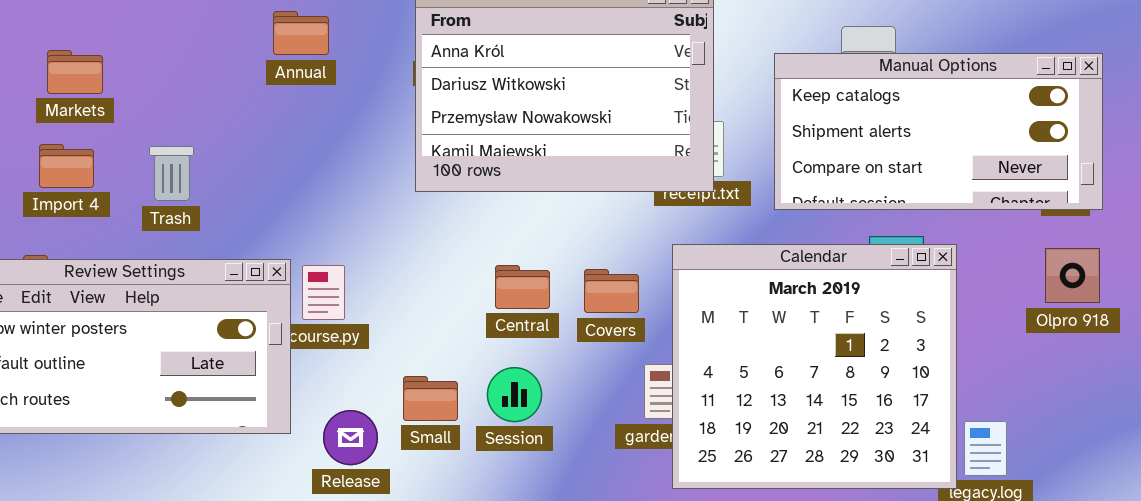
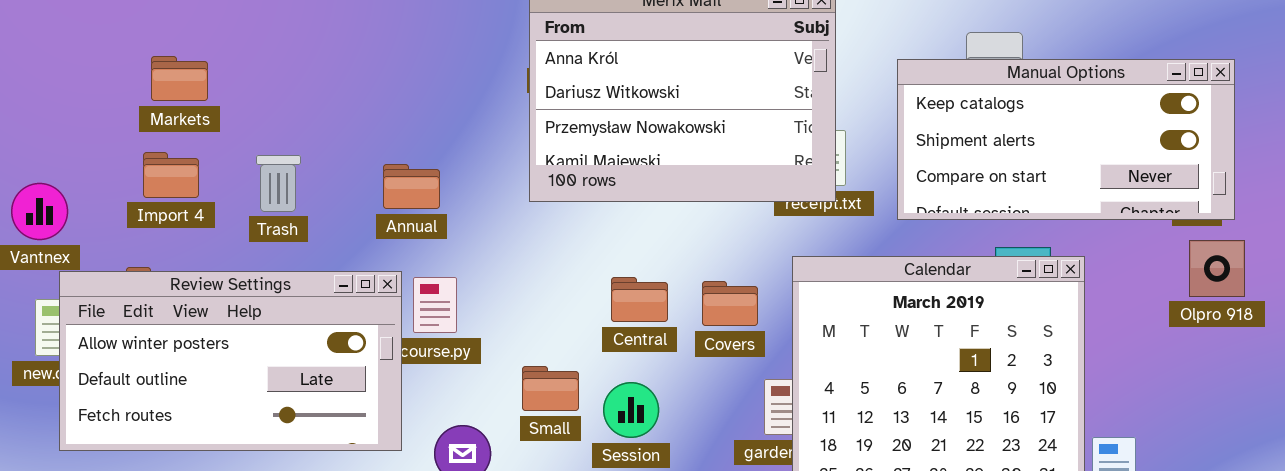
Annual: [273,11,329,55] -> [383,164,440,209], moved
Olpro 918: [1045,248,1100,303] -> [1189,240,1245,297], moved
Small: [403,376,458,421] -> [522,366,579,411], moved

